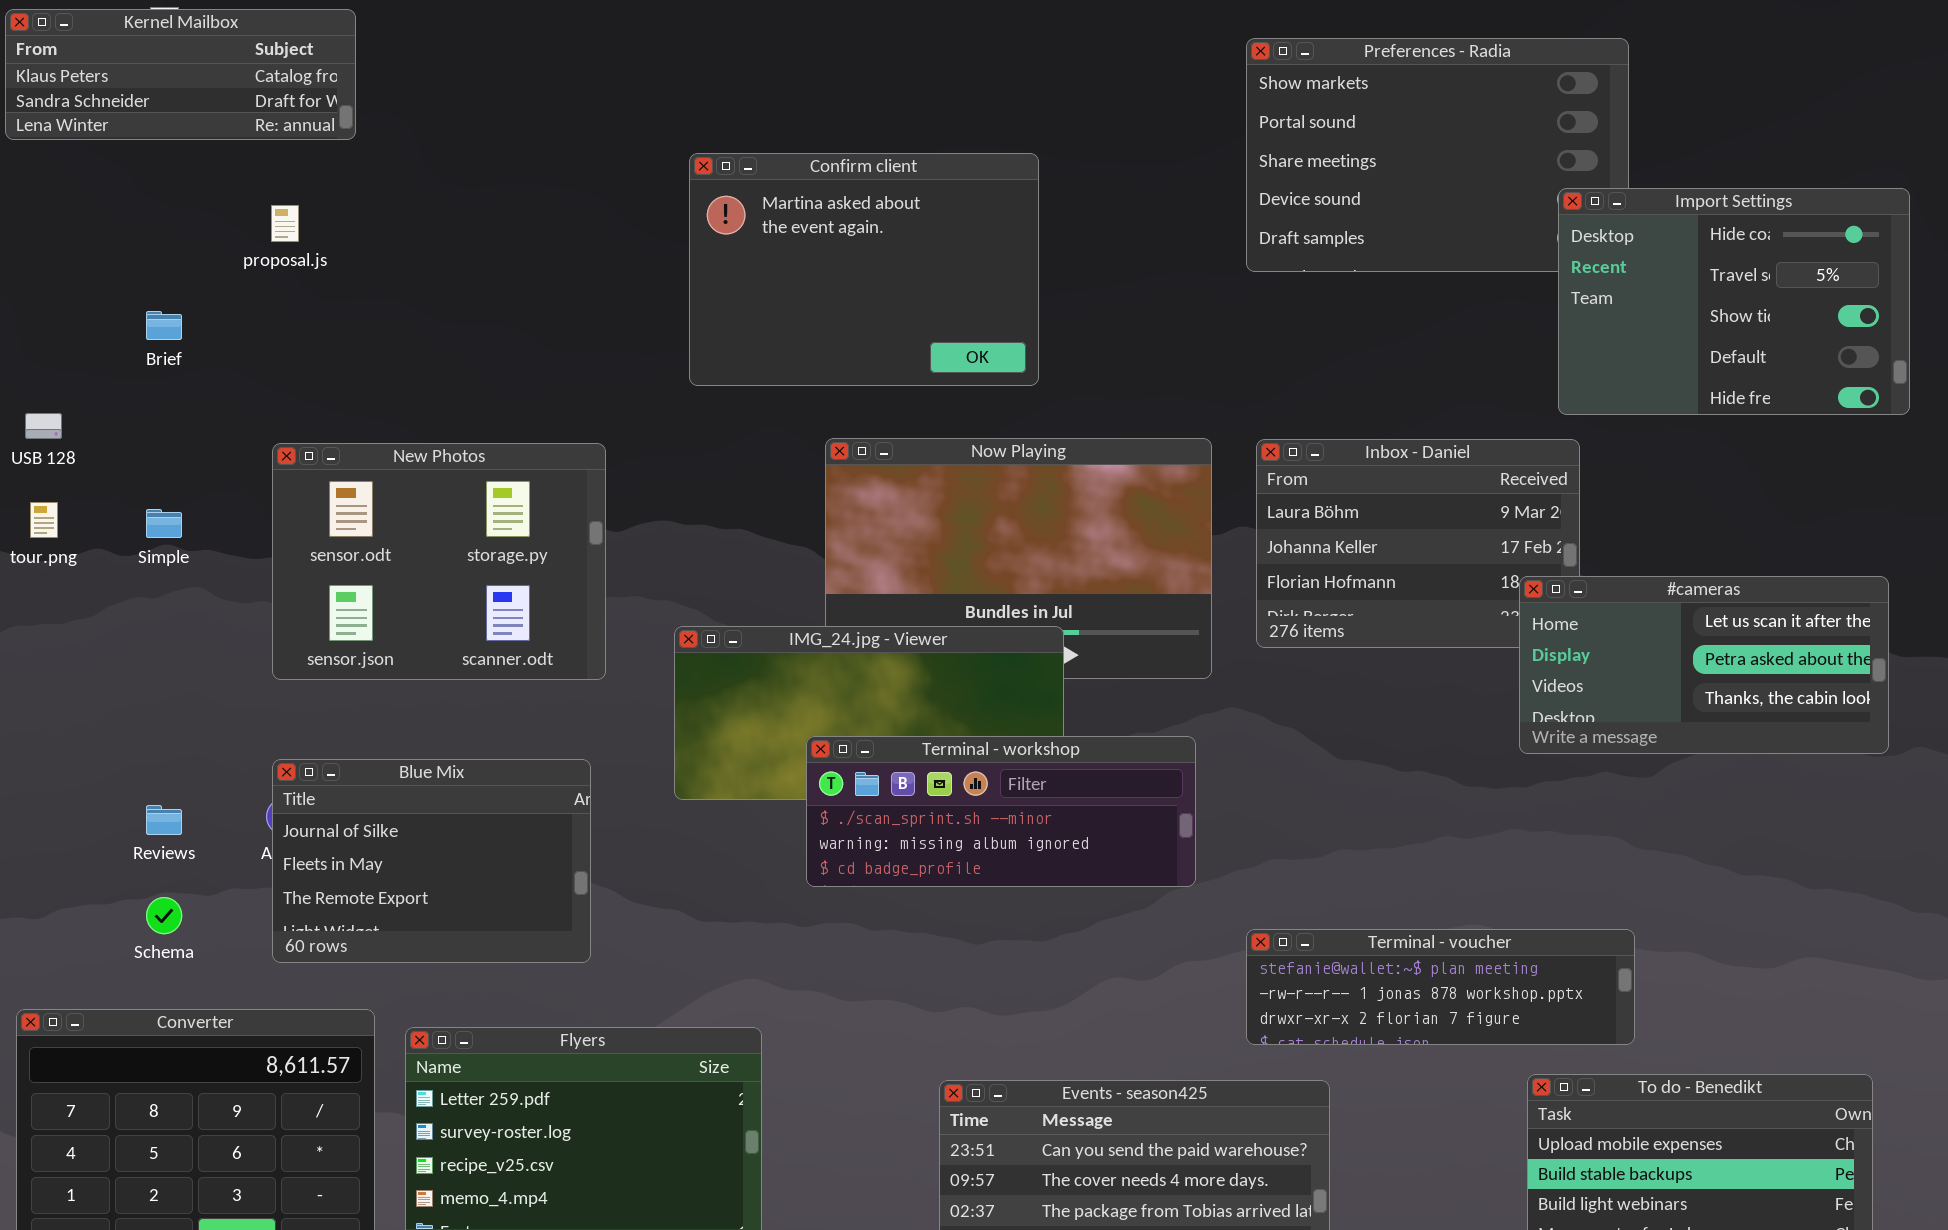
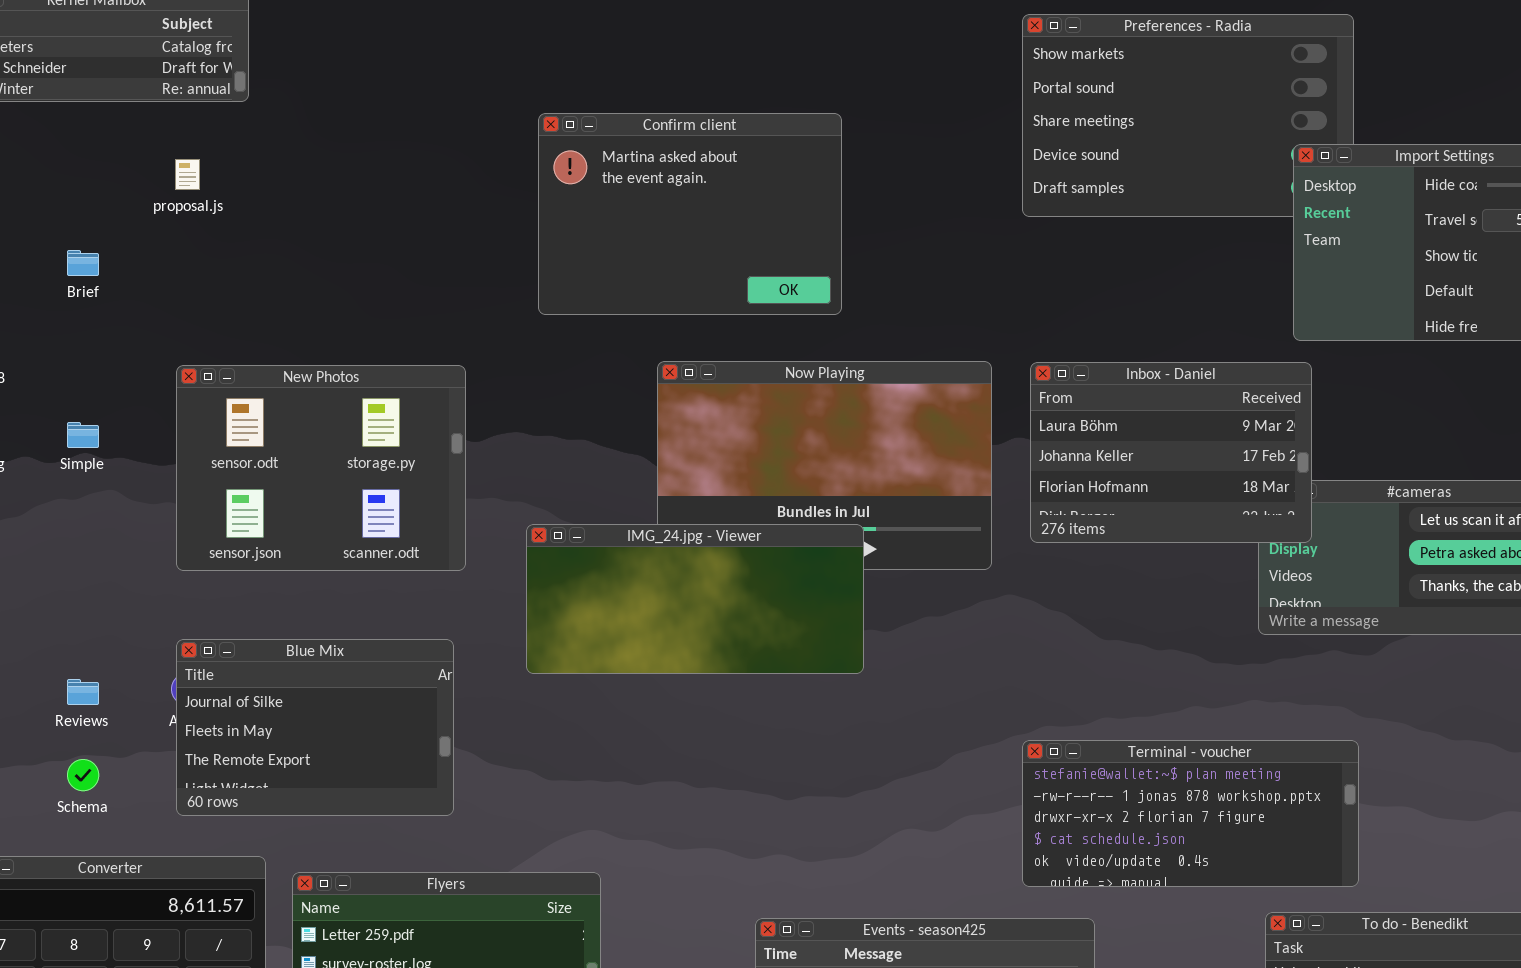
Inbox - Daniel: [1256,439,1580,648] -> [1030,362,1312,543], raised
Terminal - workshop: [806,736,1196,887] -> none, closed
Terminal - voucher: [1246,929,1635,1045] -> [1022,740,1359,887], resized

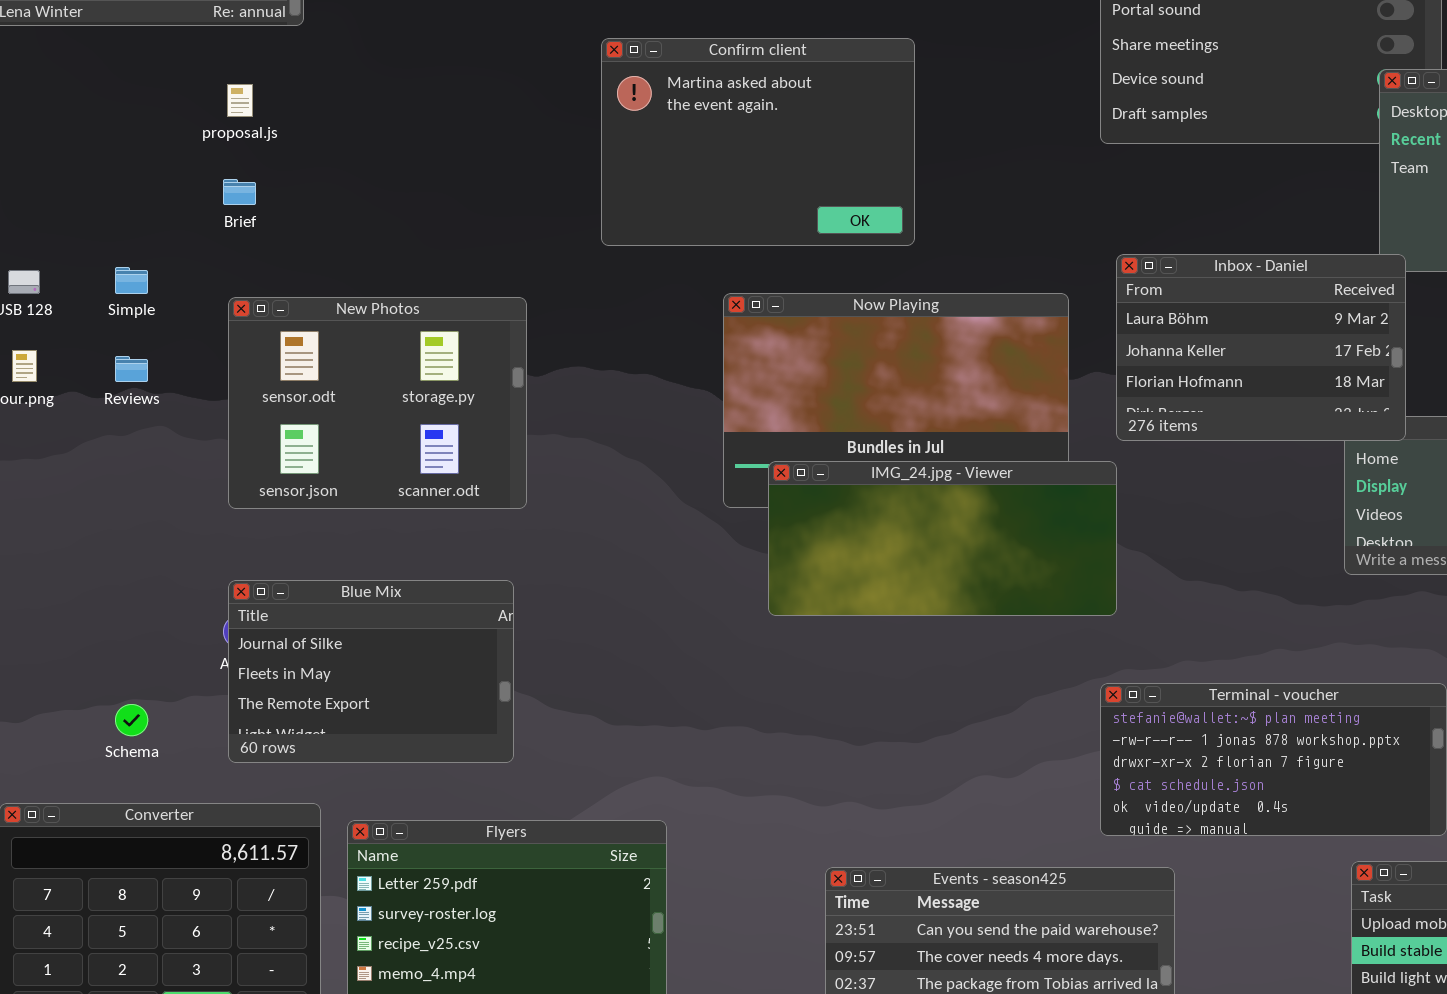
Brief: [67,250,99,276] -> [223,179,256,205], moved
Inbox - Daniel: [1030,362,1312,543] -> [1116,254,1406,441], moved
Simple: [67,422,99,448] -> [115,267,148,294], moved
IMG_24.jpg - Viewer: [526,524,864,674] -> [768,461,1117,616], moved
Reviews: [67,679,99,705] -> [115,356,148,382], moved

